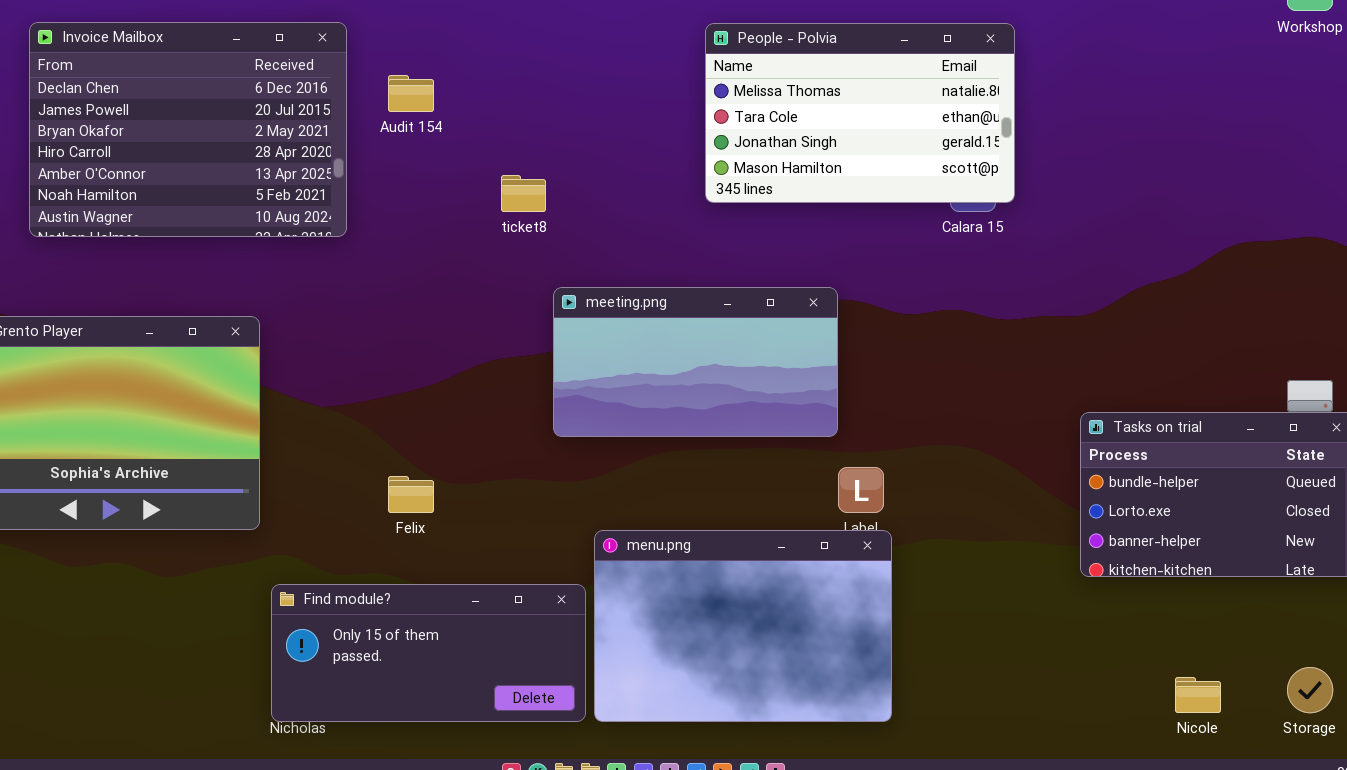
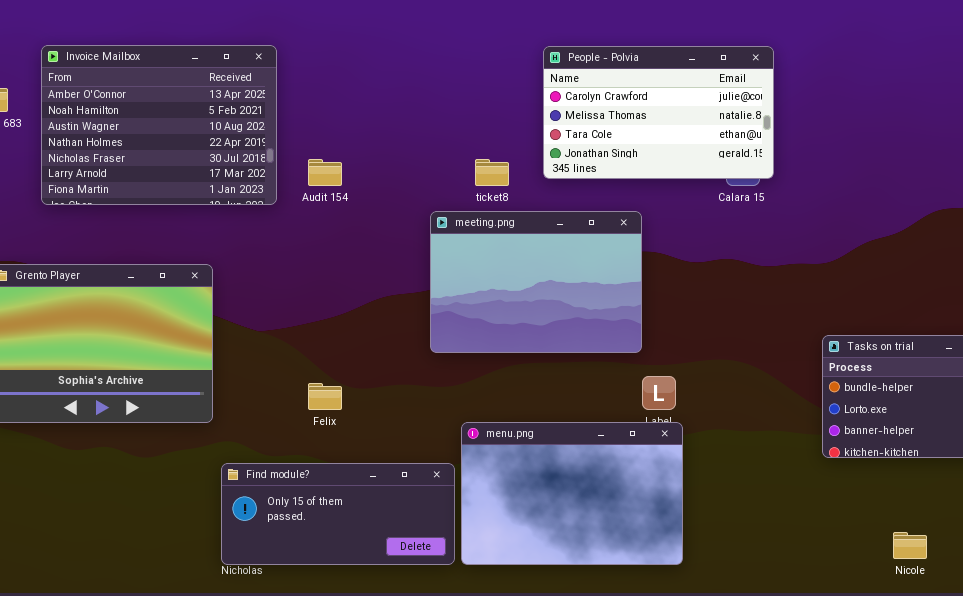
Invoice Mailbox: [29,22,347,237] -> [41,45,277,205], scrolled down 4 rows
People - Polvia: [705,23,1015,203] -> [543,46,774,179], scrolled up 1 row
Audit 154: [388,75,434,112] -> [308,159,342,186], moved
ticket8: [501,175,546,212] -> [475,159,509,186], moved
meeting.png: [553,287,838,437] -> [430,211,642,353], resized

